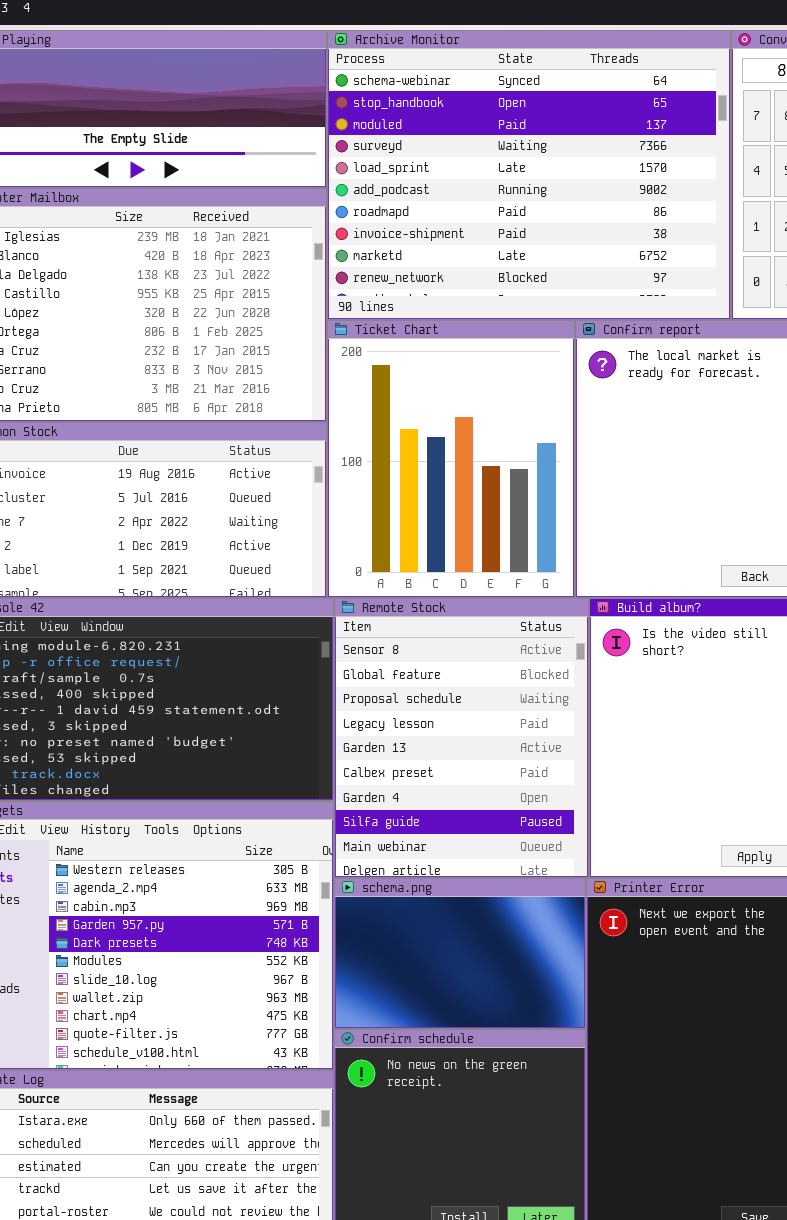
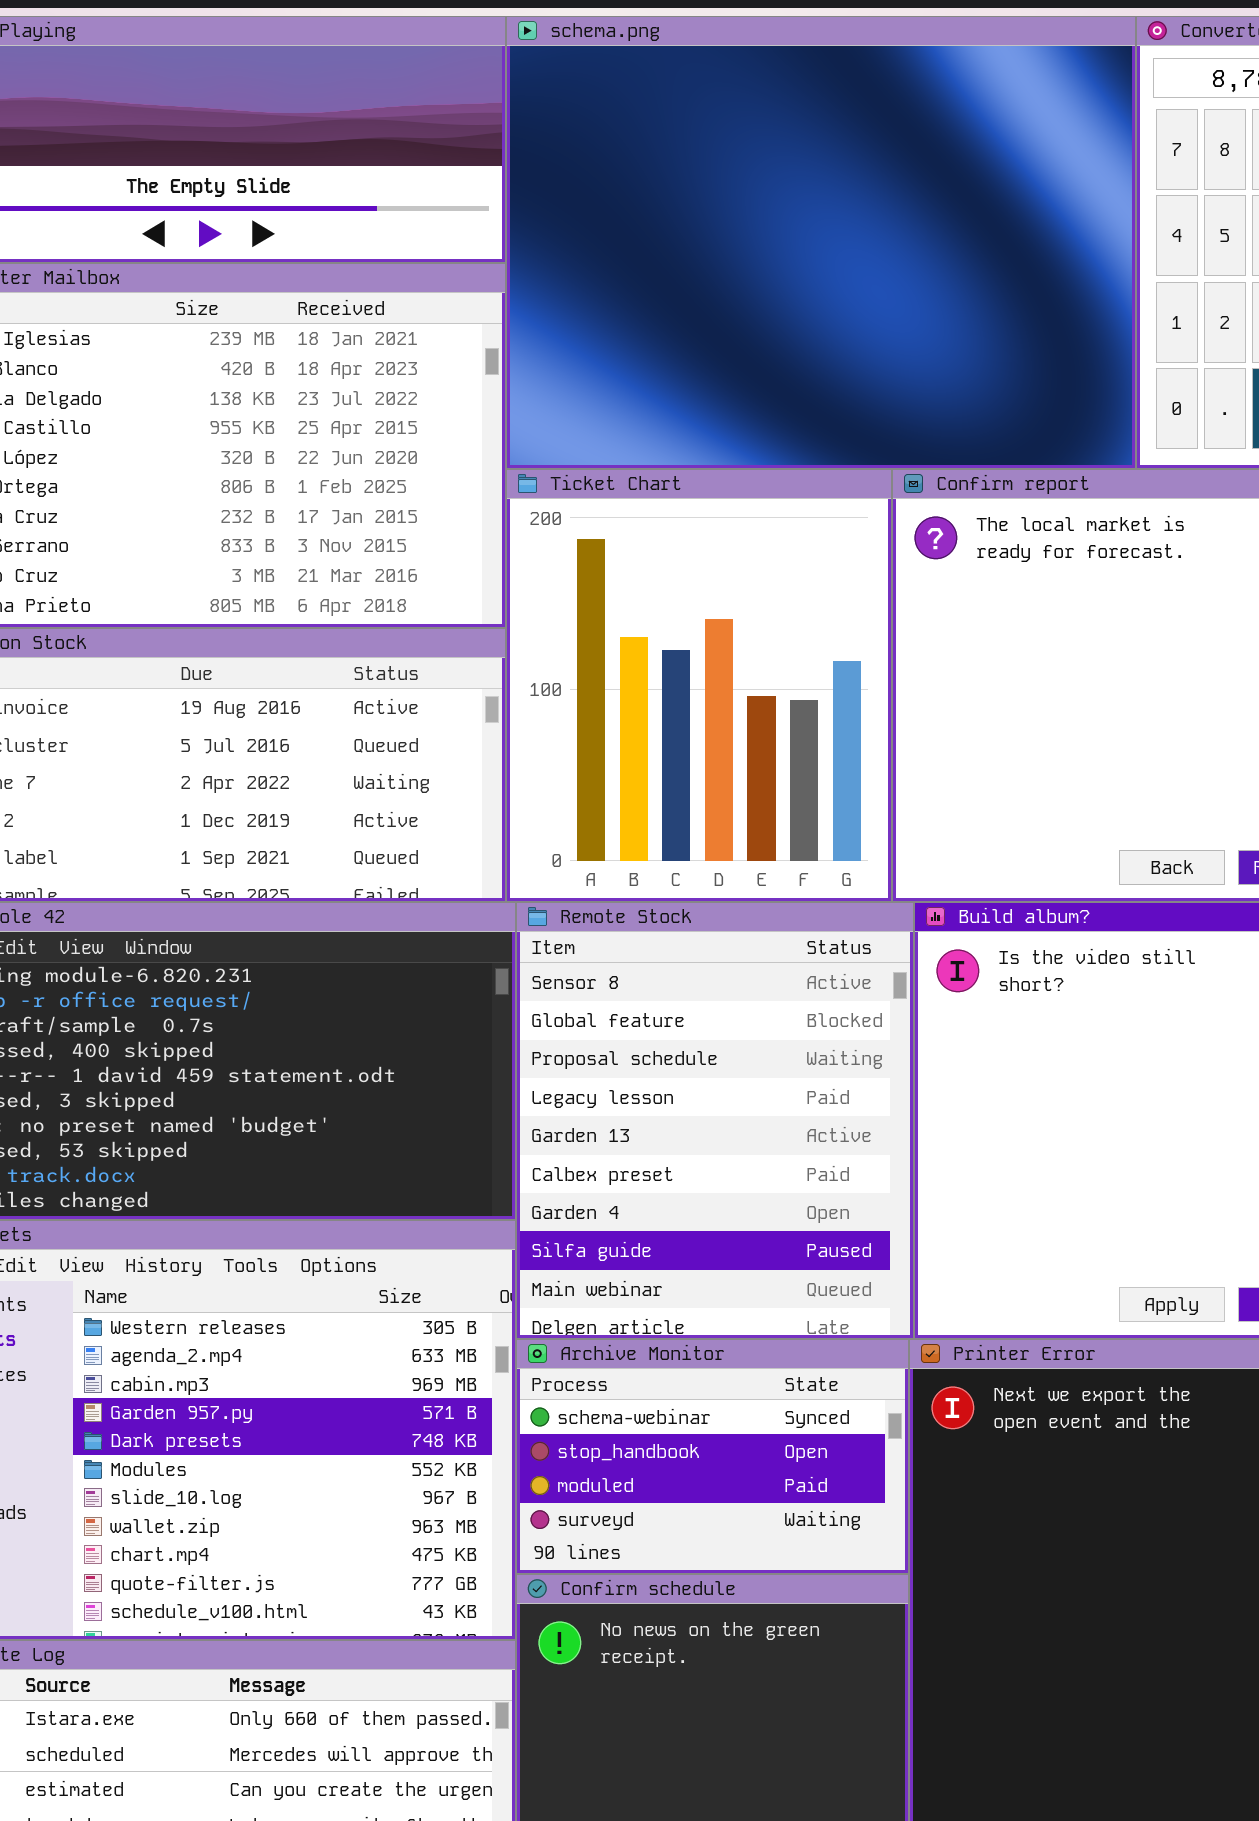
Archive Monitor: [327,30,731,320] -> [516,1339,909,1574], moved, resized
schema.png: [334,878,586,1029] -> [506,16,1136,469], moved, resized

